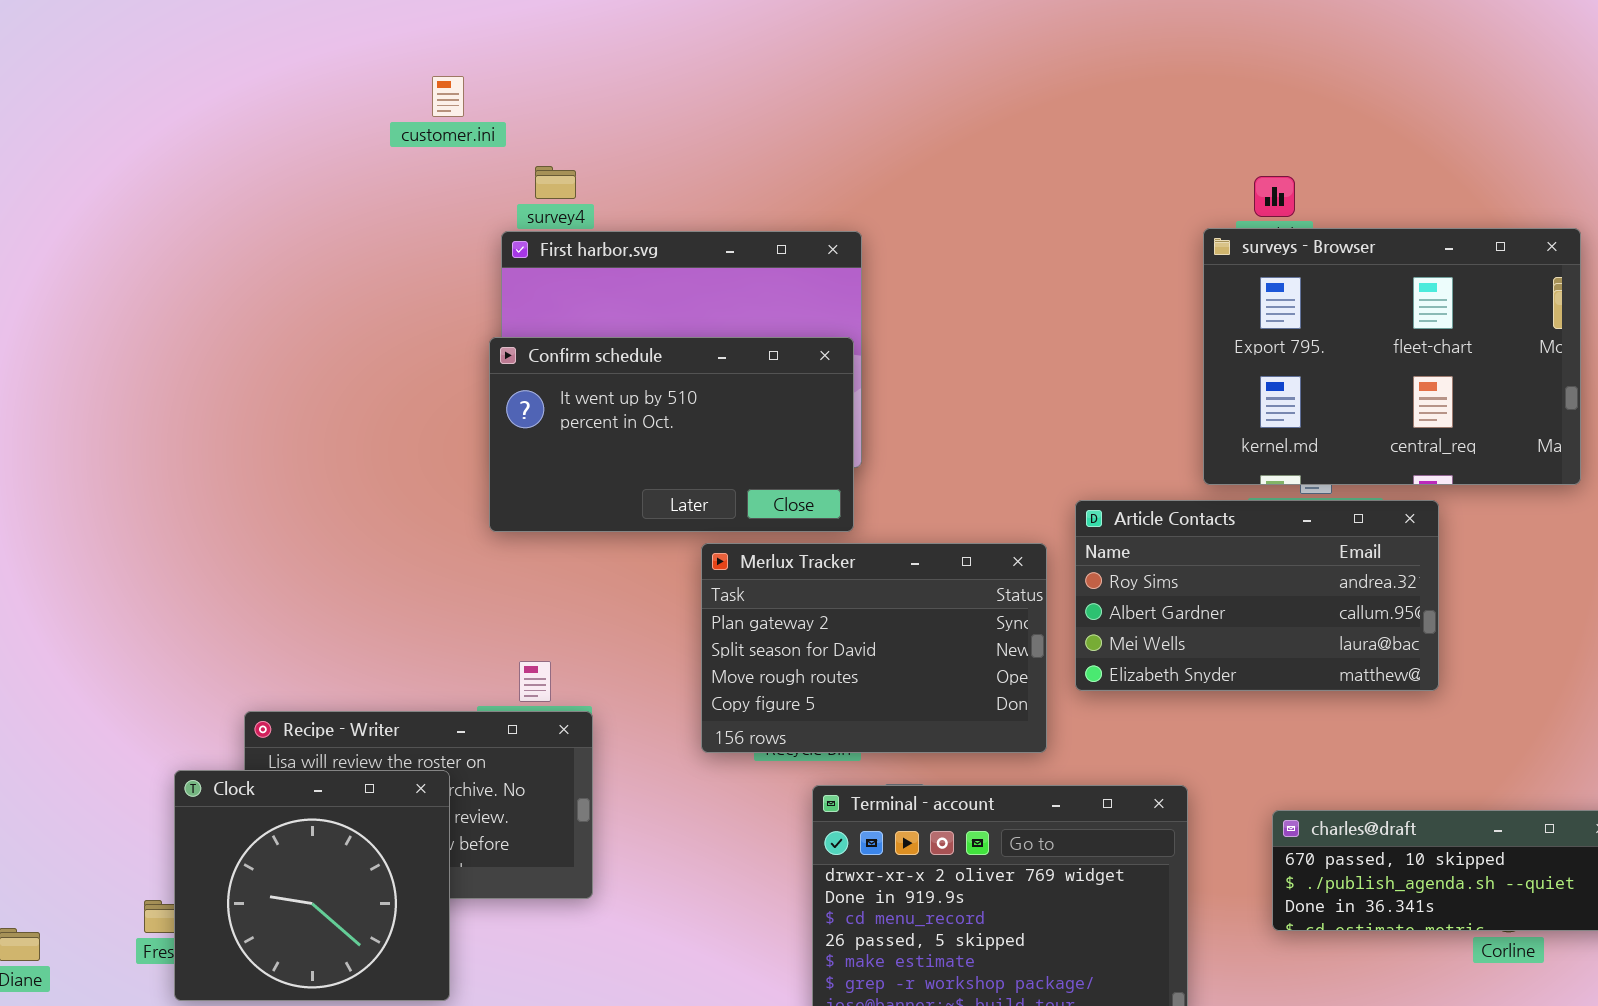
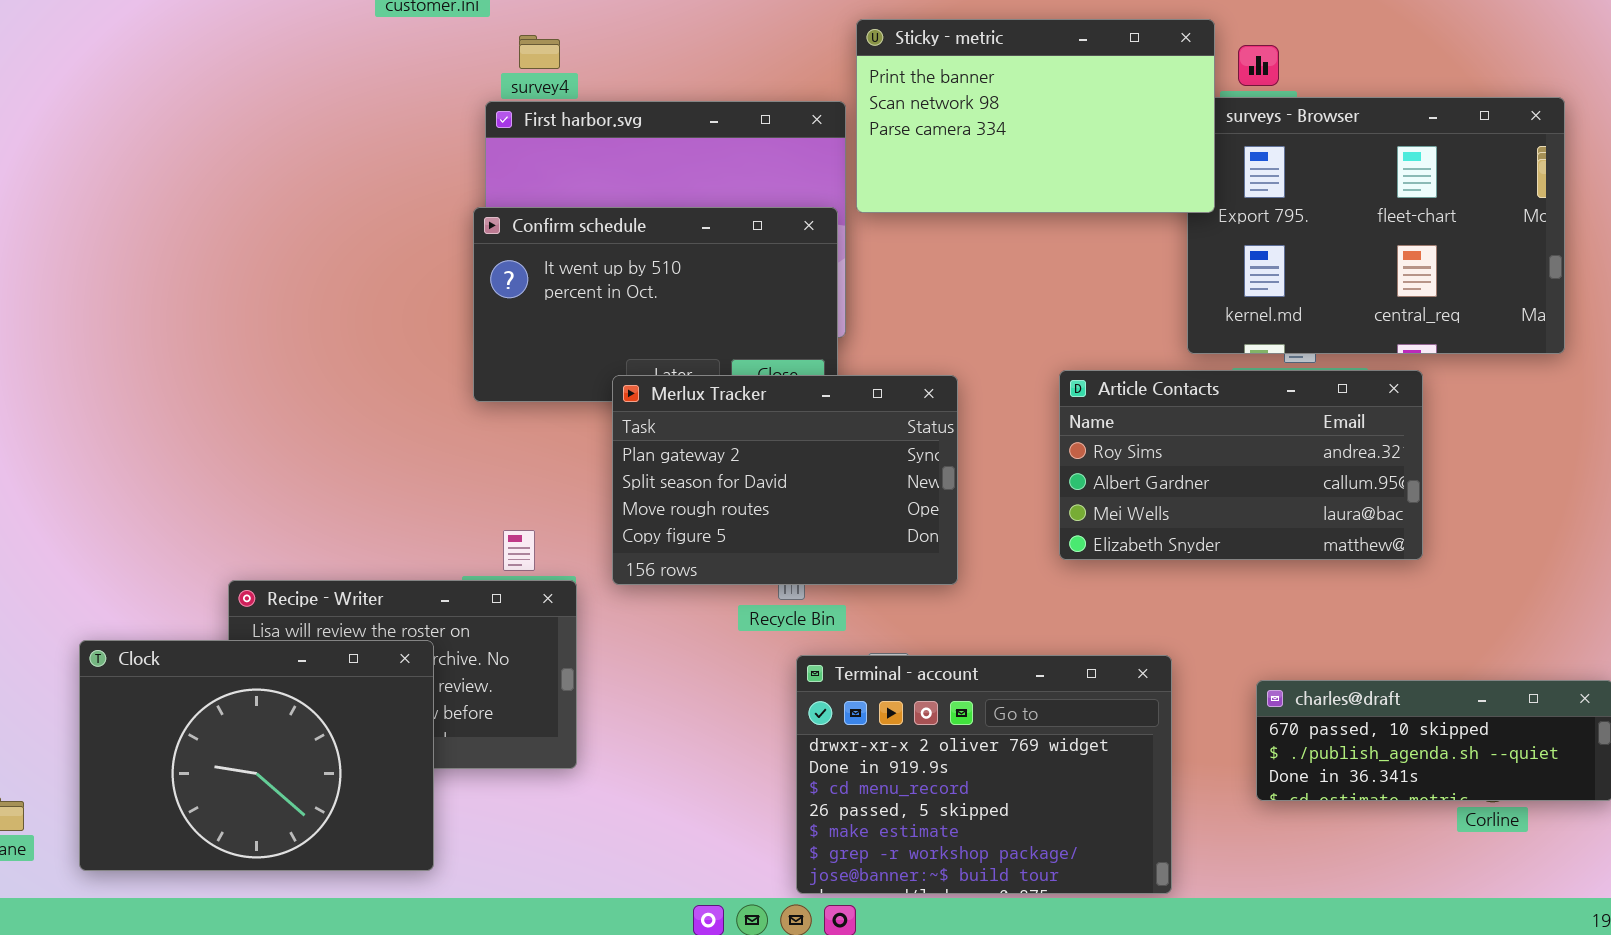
Sticky - metric: none -> [856,19,1215,213], opened
Merlux Tracker: [701,543,1047,753] -> [612,375,958,585], moved
Clock: [174,770,450,1001] -> [79,640,434,871], resized

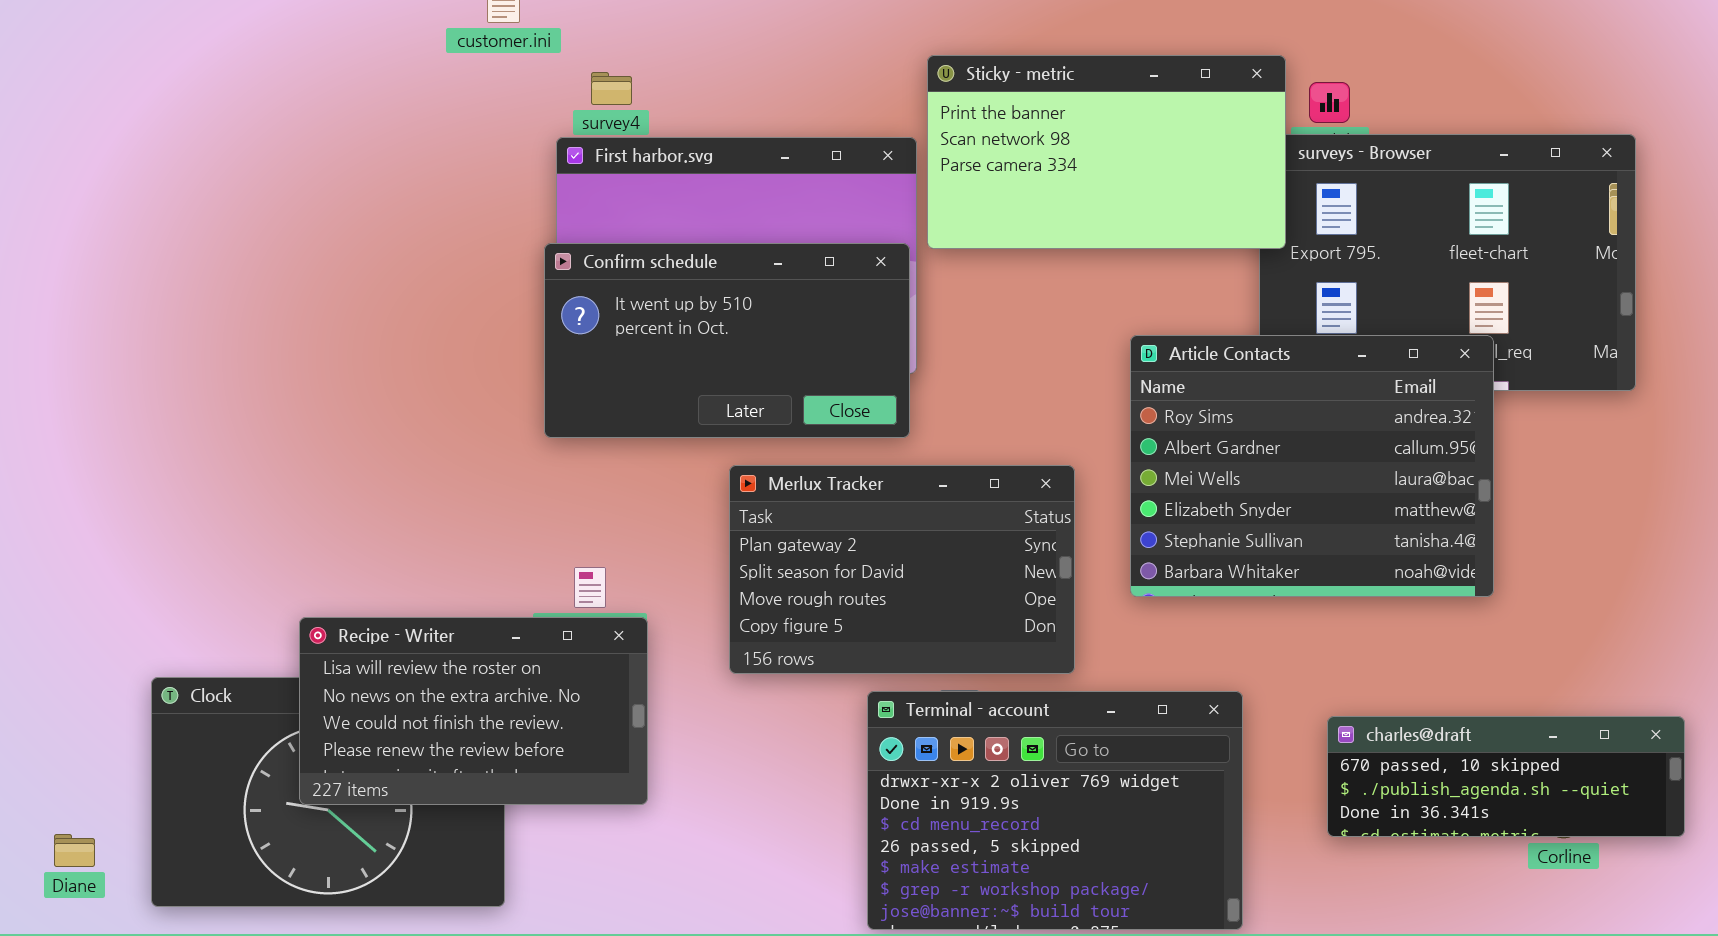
Article Contacts: [1059,370,1423,560] -> [1130,335,1494,597], resized
Merlux Tracker: [612,375,958,585] -> [729,465,1075,674], moved
Recipe - Writer: [228,580,577,769] -> [299,617,648,805], raised

